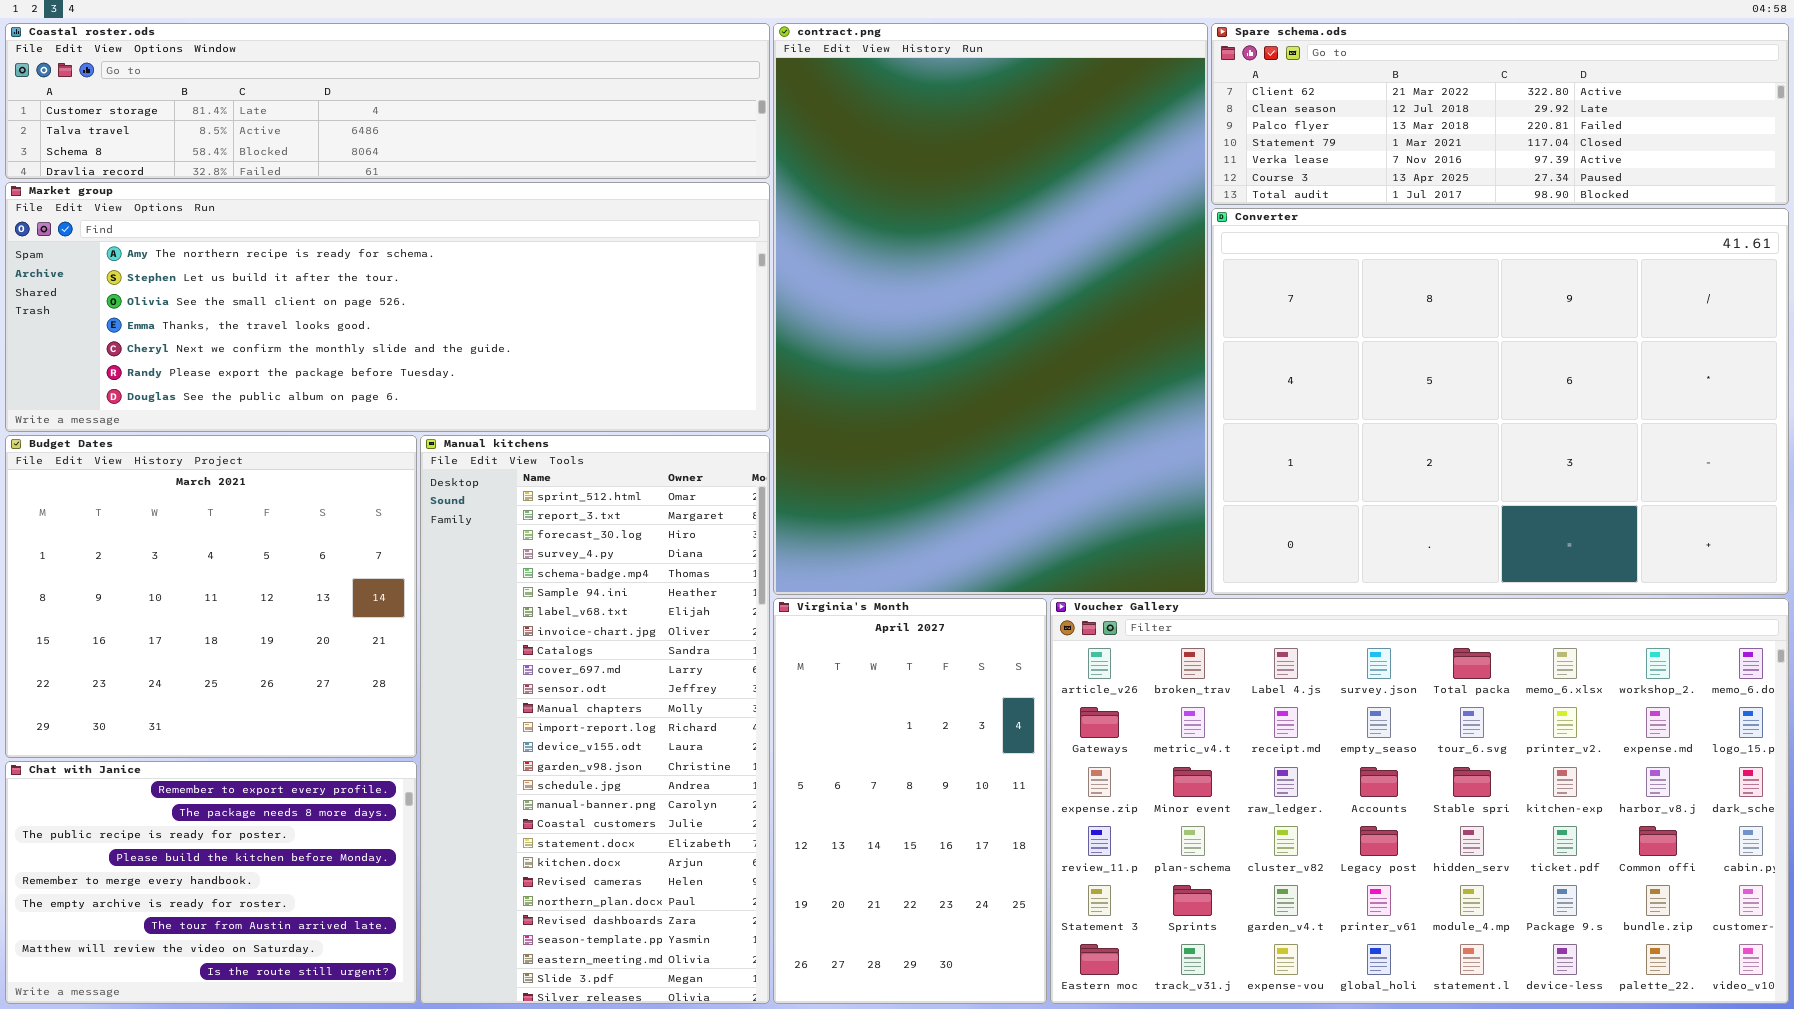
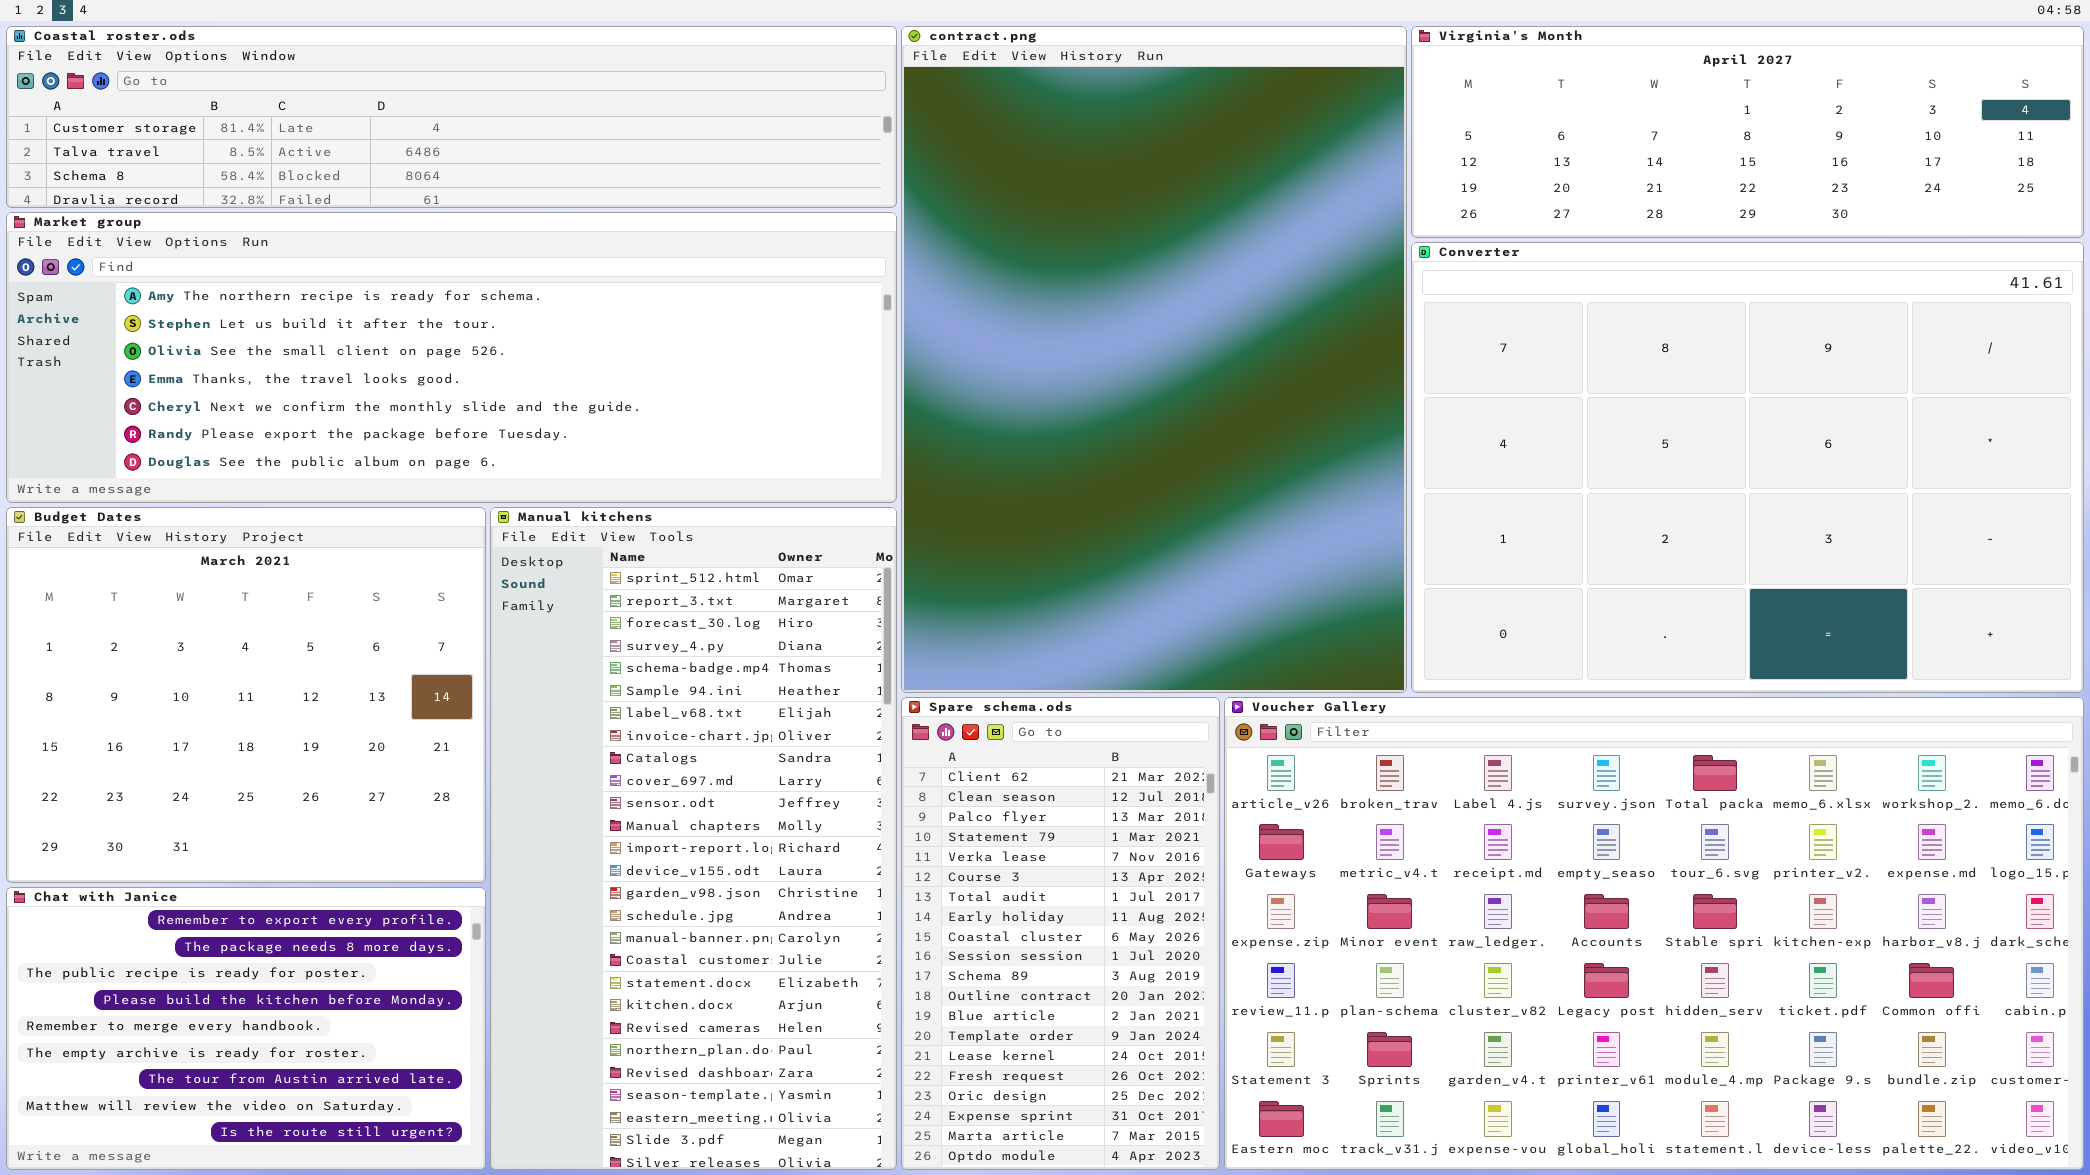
Spare schema.ods: [1211,23,1789,205] -> [901,697,1220,1170], moved, resized
Virginia's Month: [773,598,1047,1004] -> [1411,26,2084,238], moved, resized

